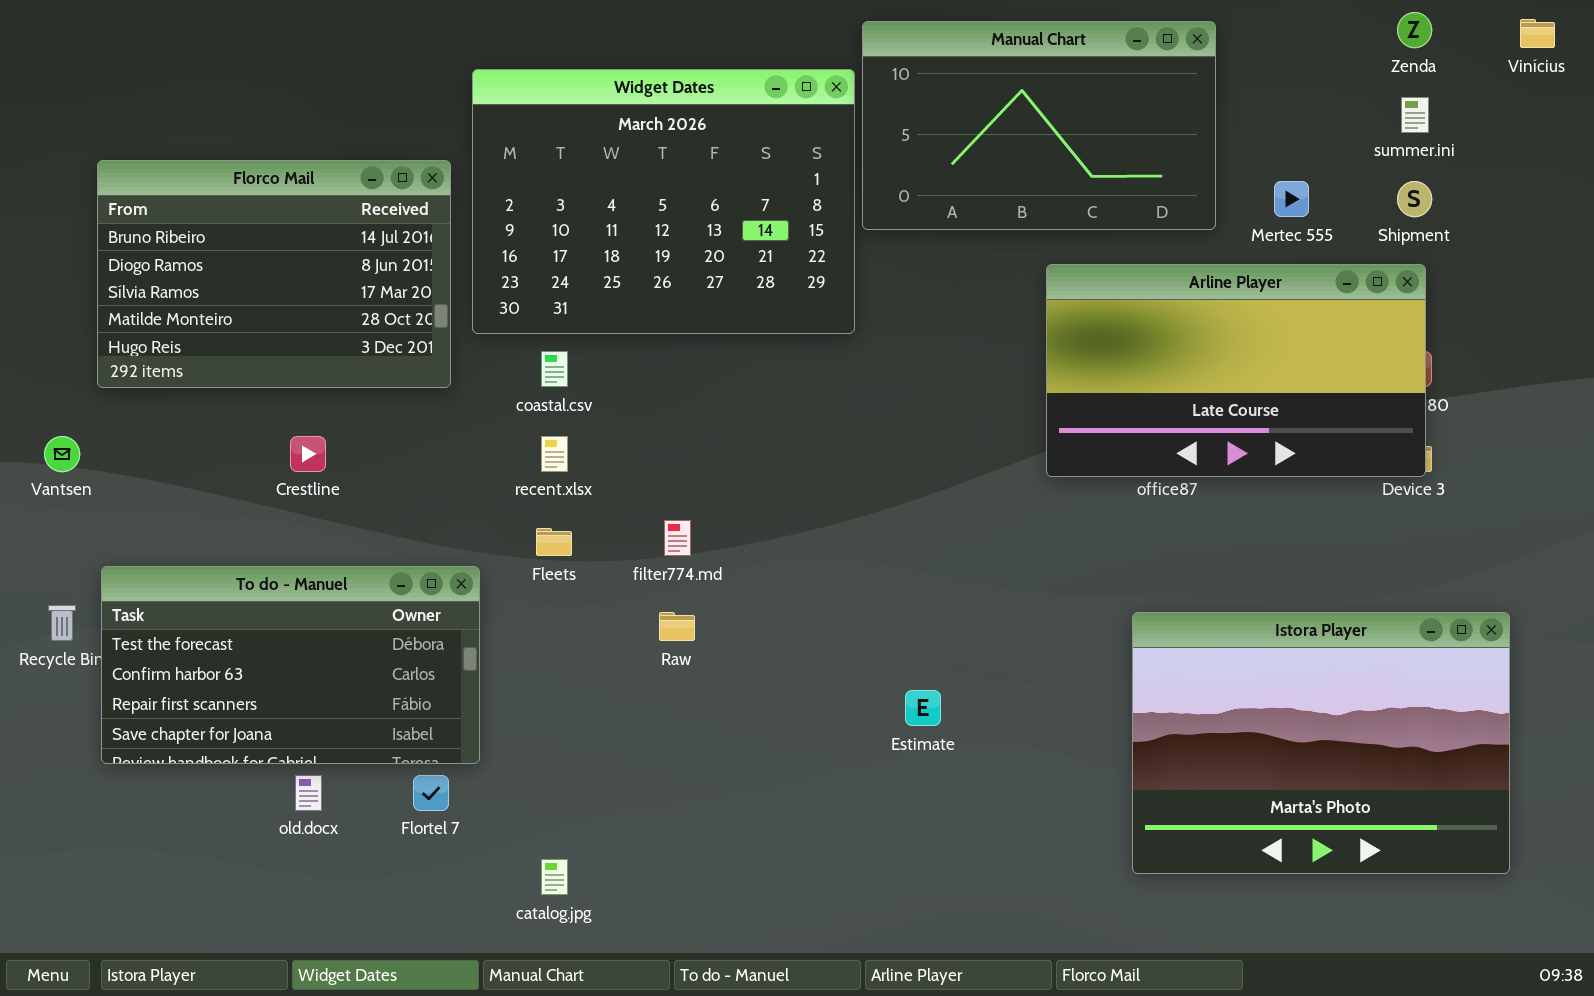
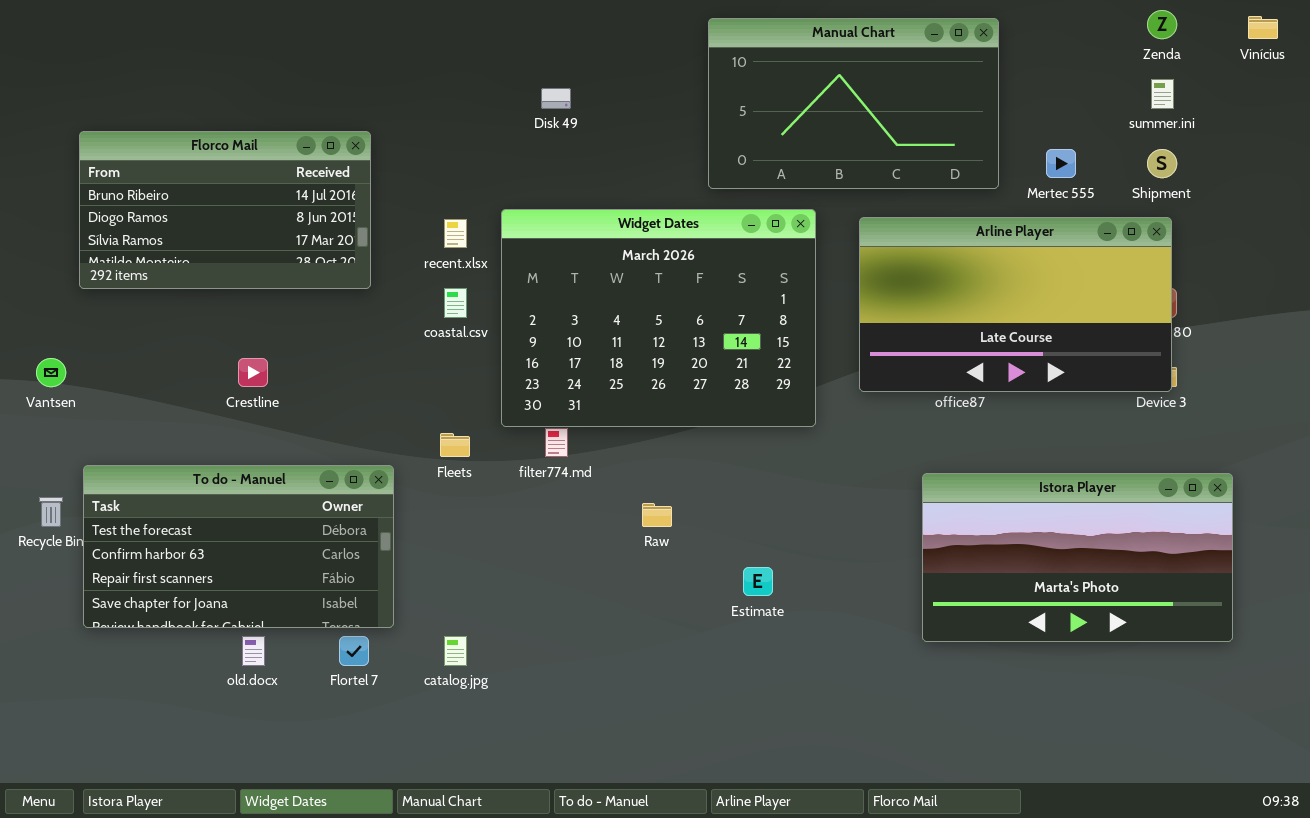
Widget Dates: [472,69,855,334] -> [501,209,816,427], moved
Florco Mail: [97,160,451,388] -> [79,131,371,289], resized
recent.xlsx: [541,436,568,472] -> [444,219,467,248], moved
Raw: [659,612,695,641] -> [642,503,672,527], moved
Istora Player: [1132,612,1510,874] -> [922,473,1233,642], moved, resized
catalog.jpg: [541,859,568,895] -> [444,636,467,666], moved

